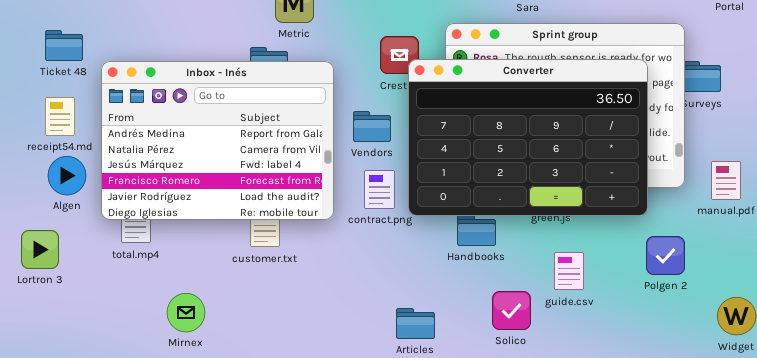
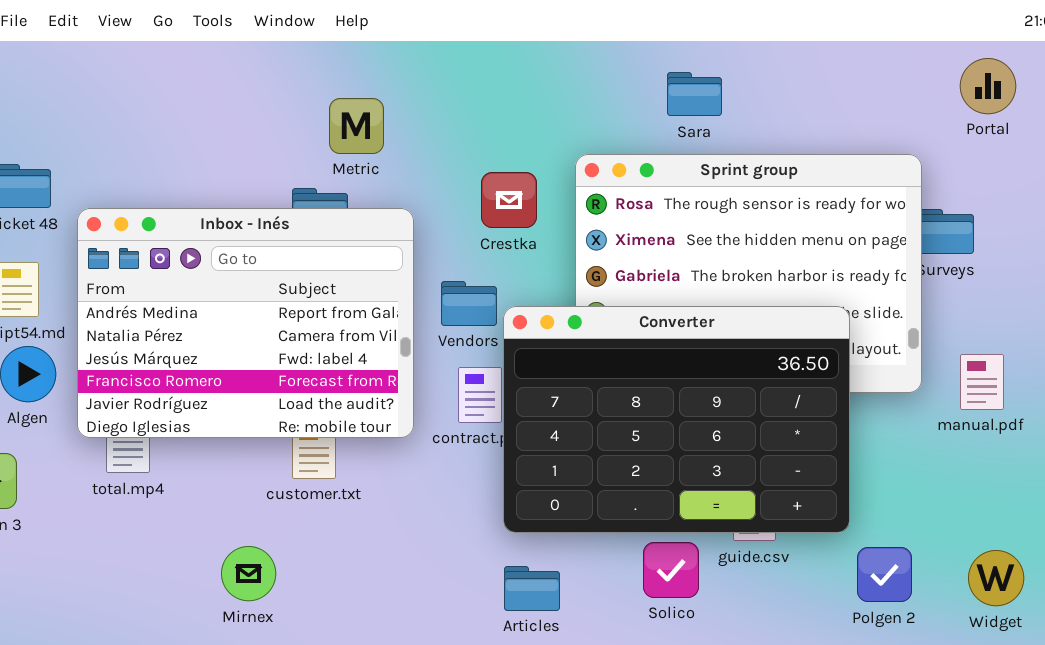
Converter: [408,59,648,216] -> [503,306,850,533], moved
Polgen 2: [646,236,685,275] -> [857,547,912,602], moved
Mirnex: [167,293,205,332] -> [221,546,276,601], moved

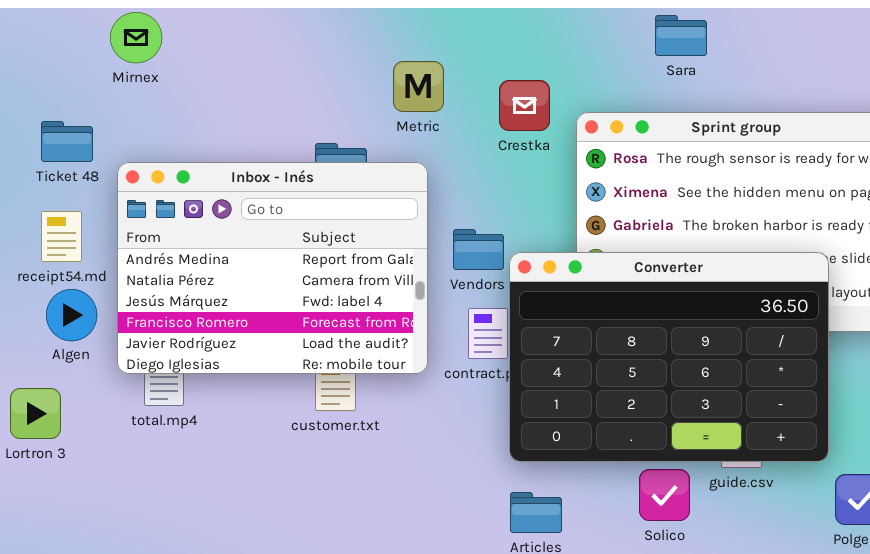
Sara: [667,72,722,116] -> [655,15,707,56], moved
Metric: [329,98,384,154] -> [393,61,444,112], moved
Crestka: [481,172,537,228] -> [499,80,550,131], moved
Mirnex: [221,546,276,601] -> [110,12,162,63], moved

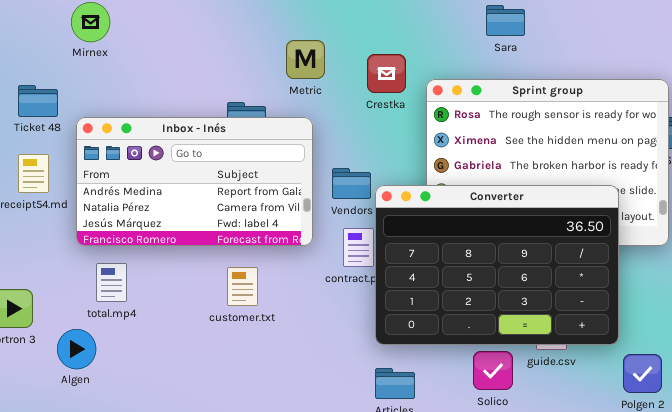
Inbox - Inés: [117,162,428,374] -> [76,117,313,246], resized
Algen: [46,289,97,341] -> [57,329,96,369], moved

